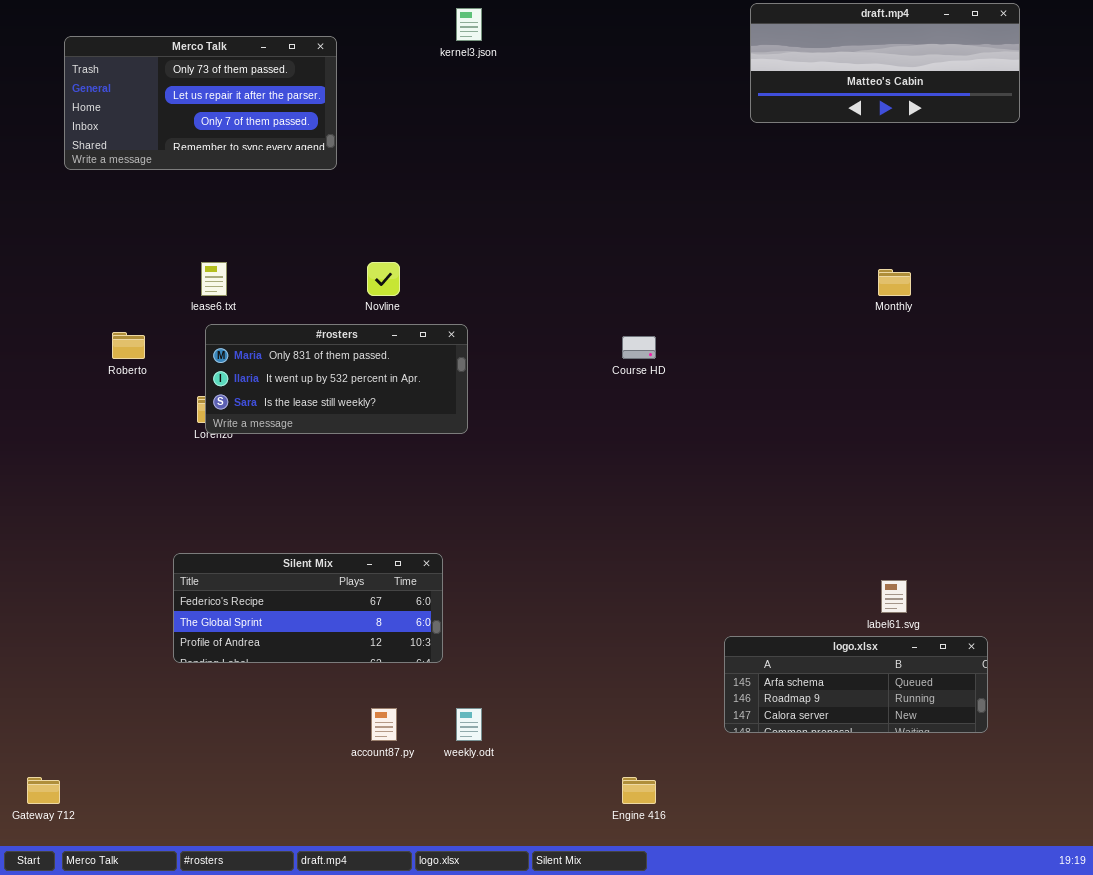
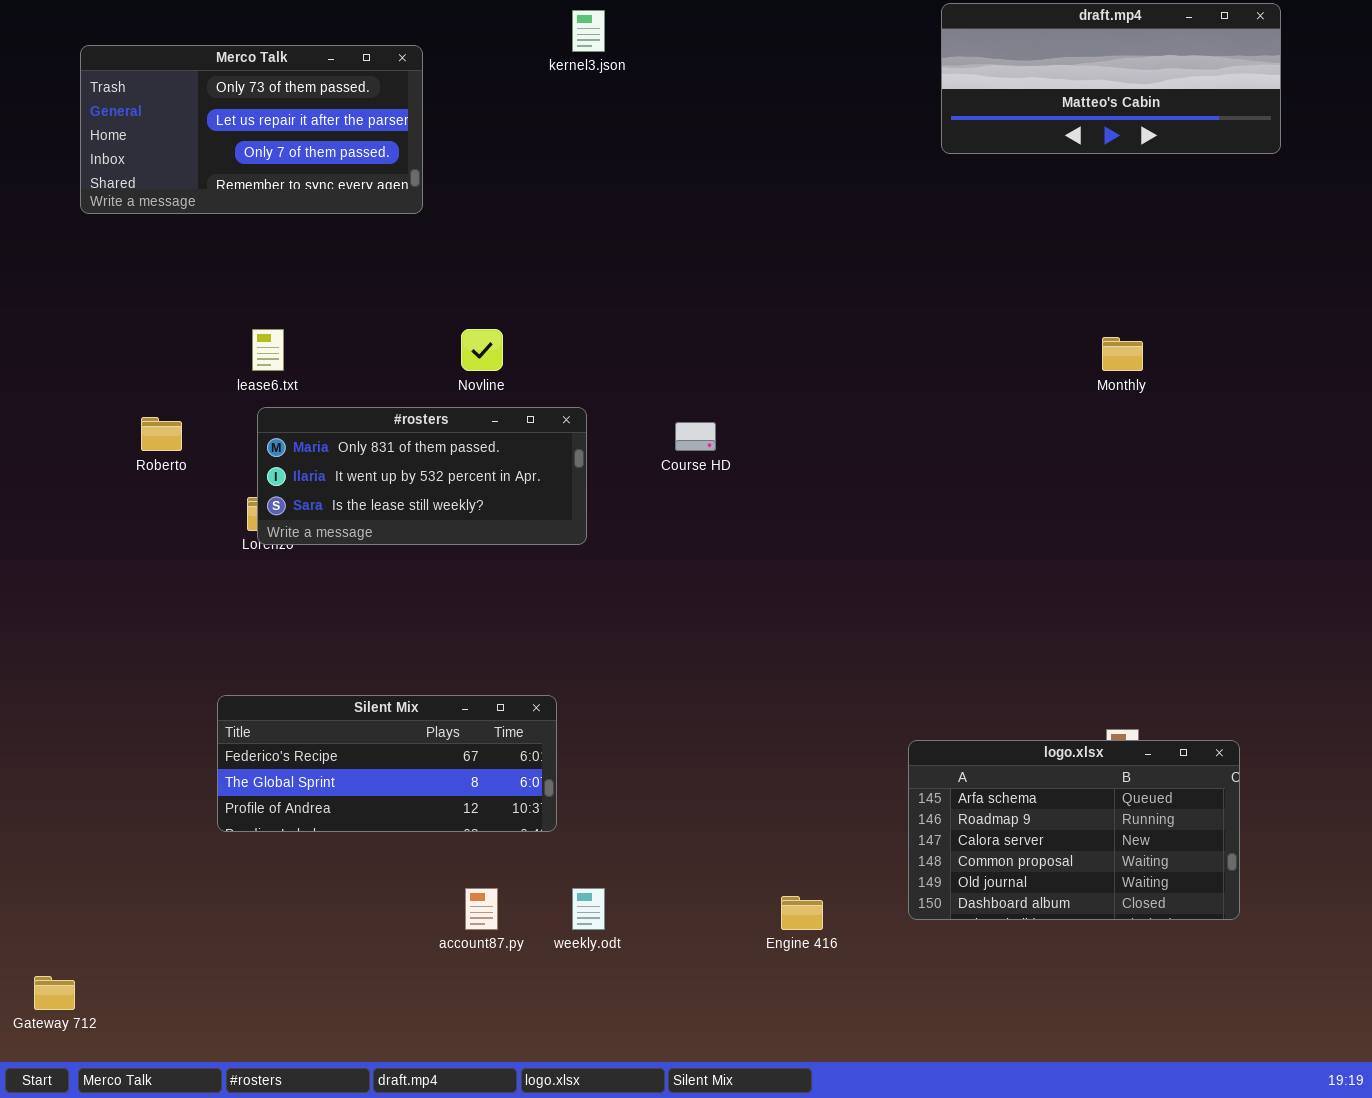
Course HD: [622,336,656,359] -> [675,422,716,451], moved
logo.xlsx: [724,636,988,733] -> [908,740,1240,920], resized
Engine 416: [622,777,656,804] -> [781,896,823,930], moved

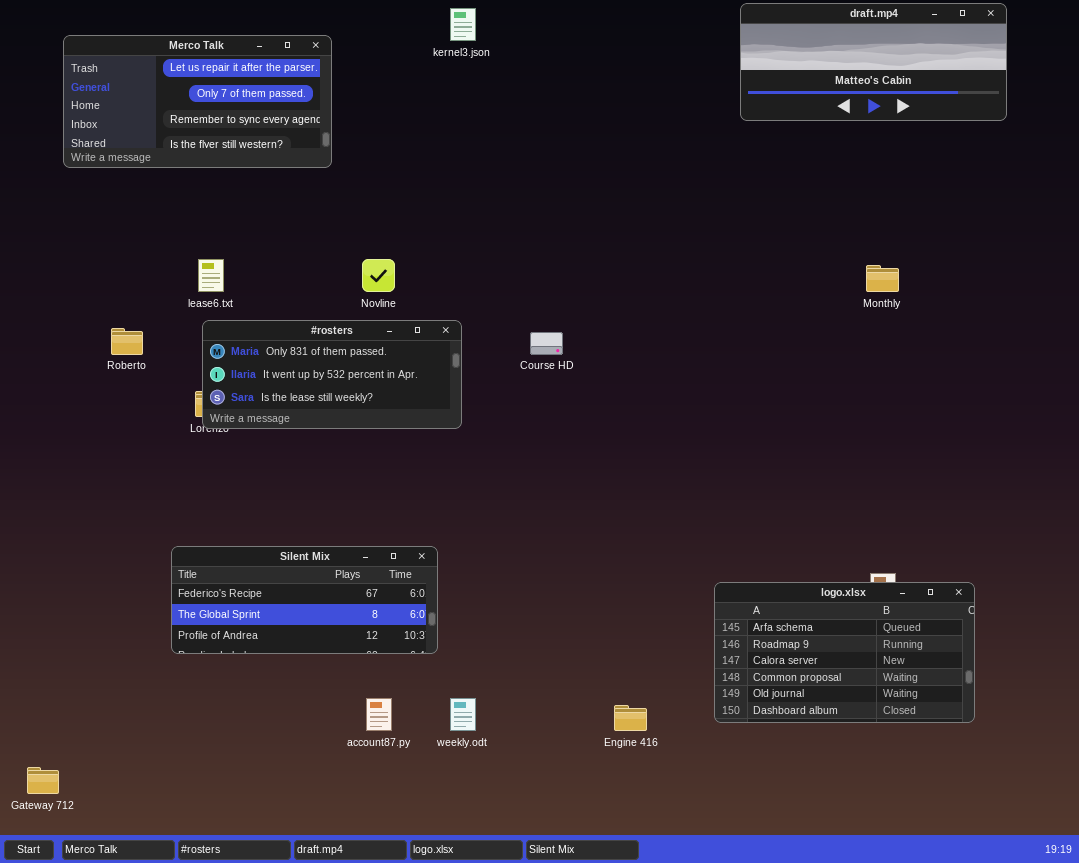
Merco Talk: [80,45,423,214] -> [63,35,332,168], scrolled down 1 row

